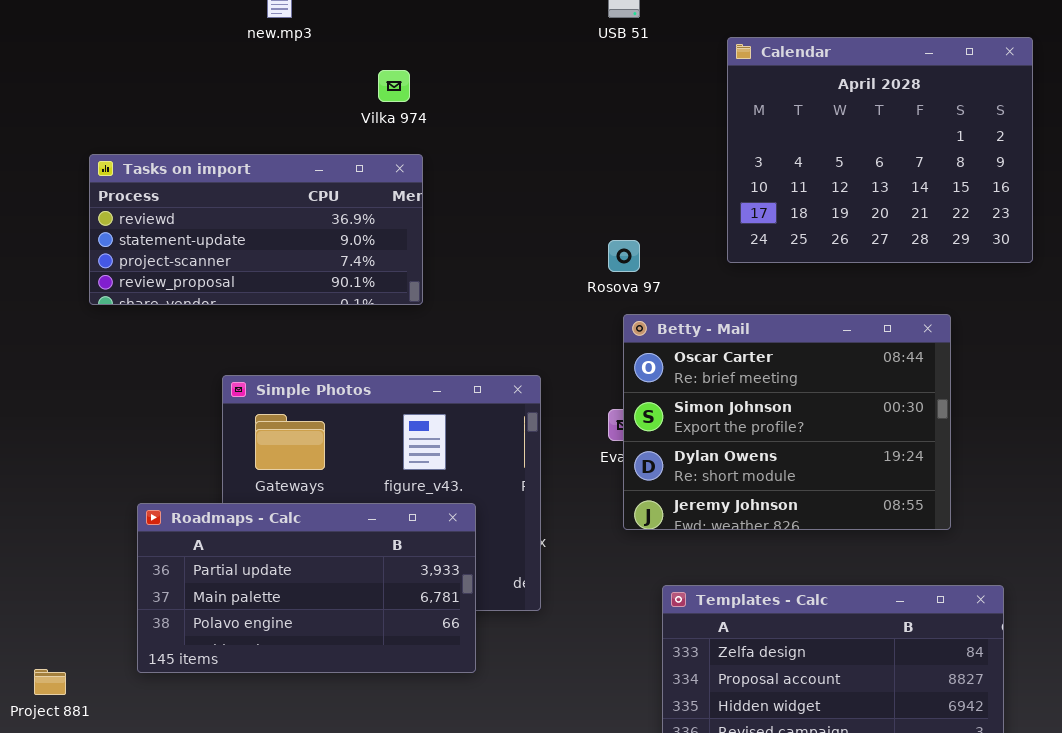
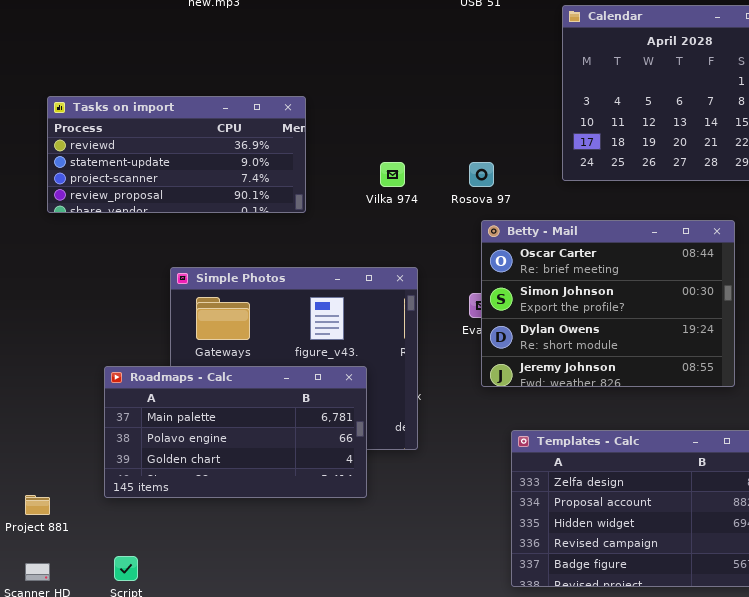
Vilka 974: [378,70,410,102] -> [380,162,405,187], moved
Tasks on import: [89,154,423,305] -> [47,96,306,213], moved
Roadmaps - Calc: [137,503,476,673] -> [104,366,367,498], scrolled down 1 row

